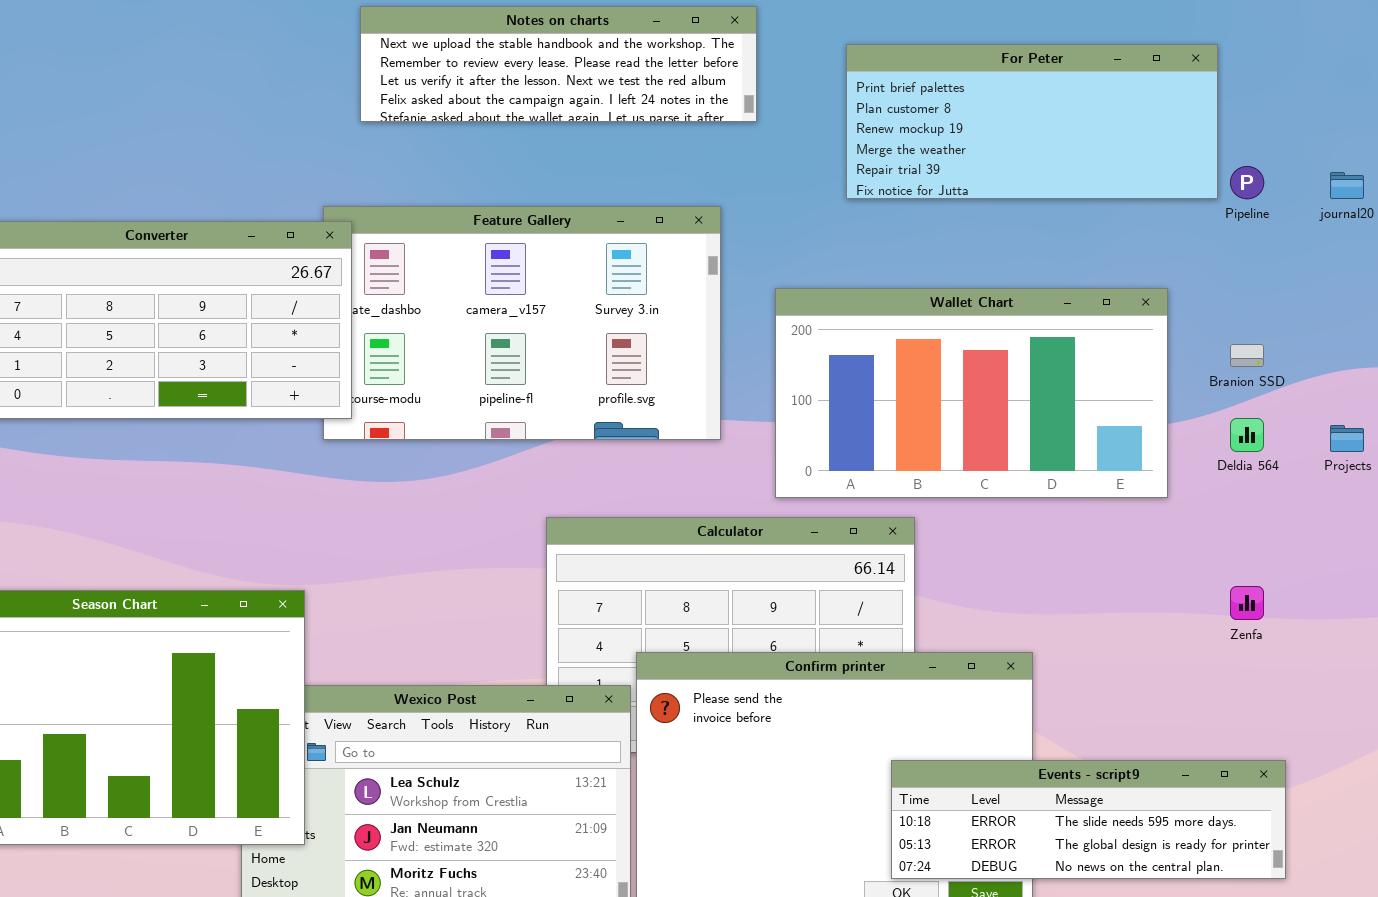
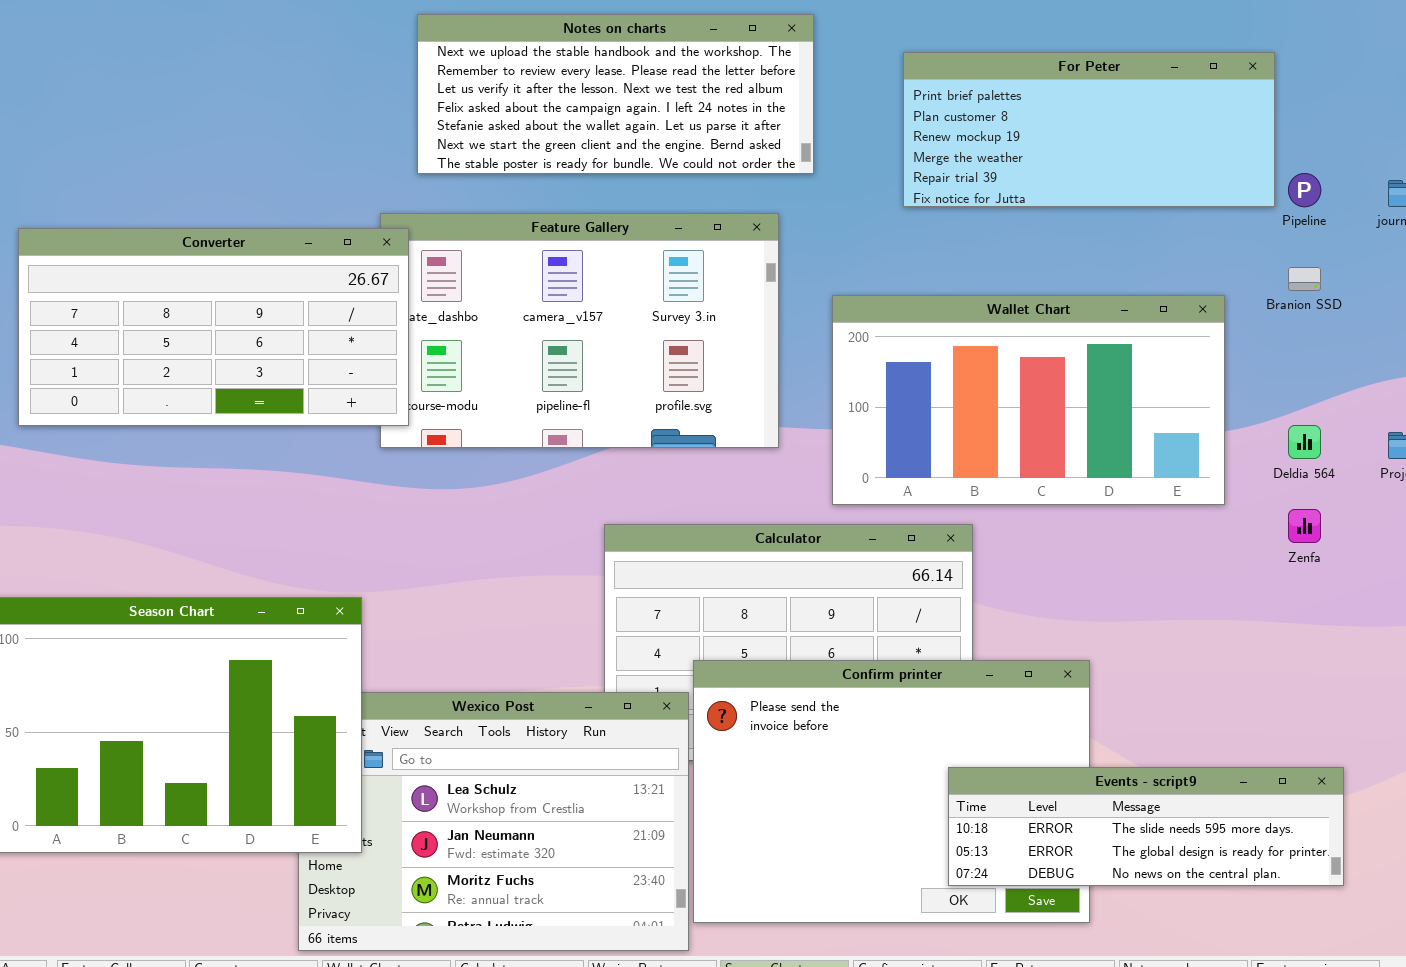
Notes on charts: [360,6,757,122] -> [417,14,814,174], resized
Branion SSD: [1230,344,1264,367] -> [1288,267,1321,291], moved
Zenfa: [1230,586,1264,620] -> [1288,509,1321,543], moved

